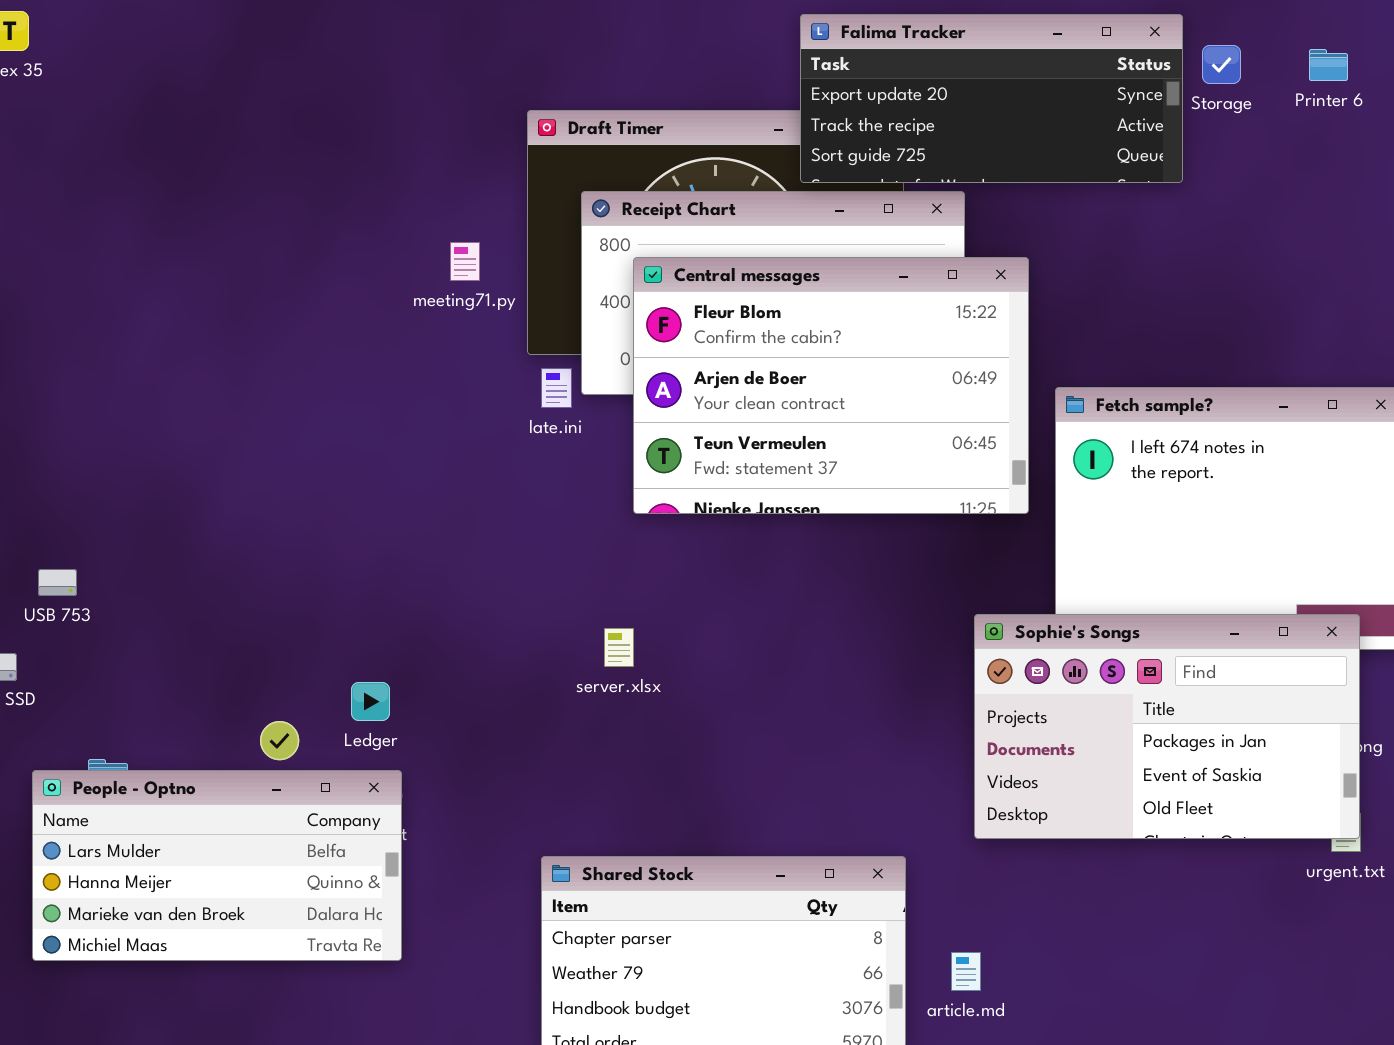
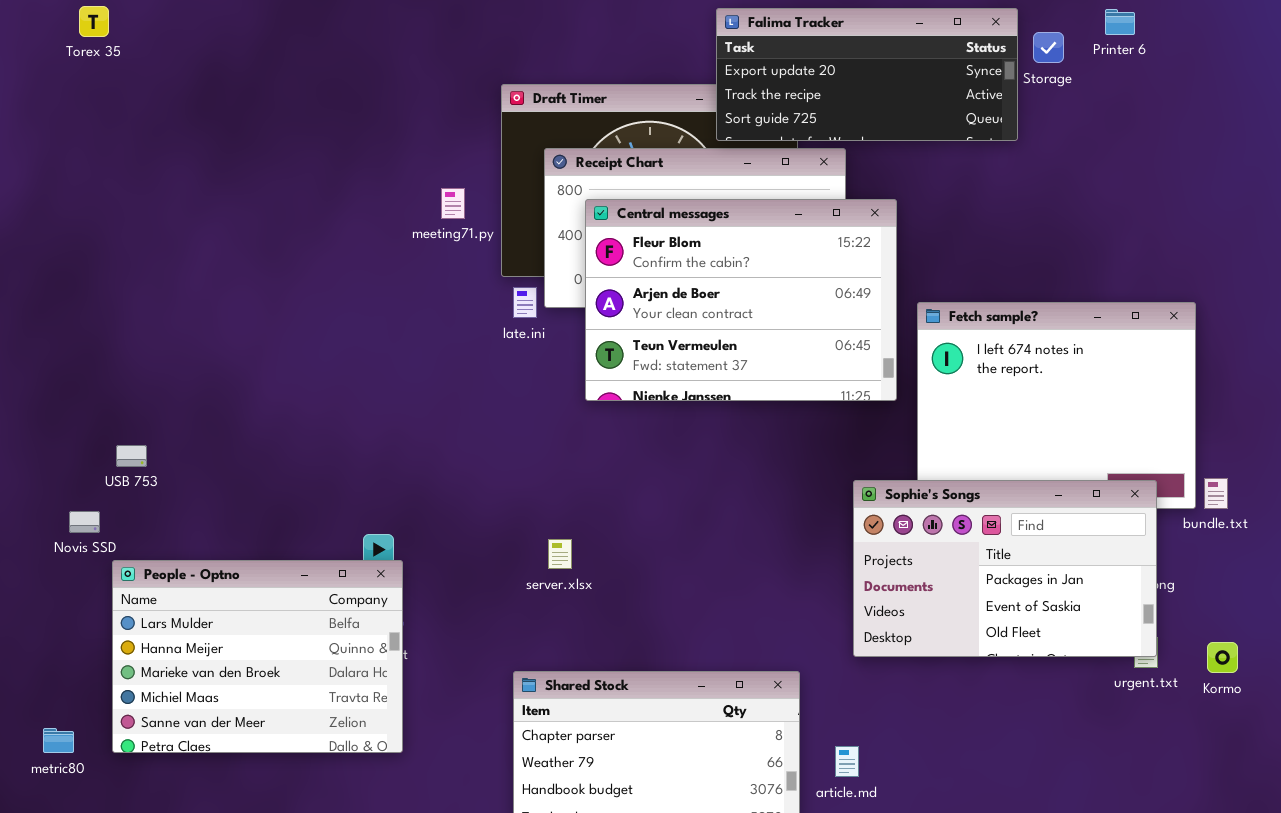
Printer 6: [1309,49,1348,81] -> [1105,9,1135,35], moved
server.xlsx: [604,628,634,667] -> [548,539,572,569], moved
People - Optno: [32,770,402,961] -> [112,560,403,753], resized

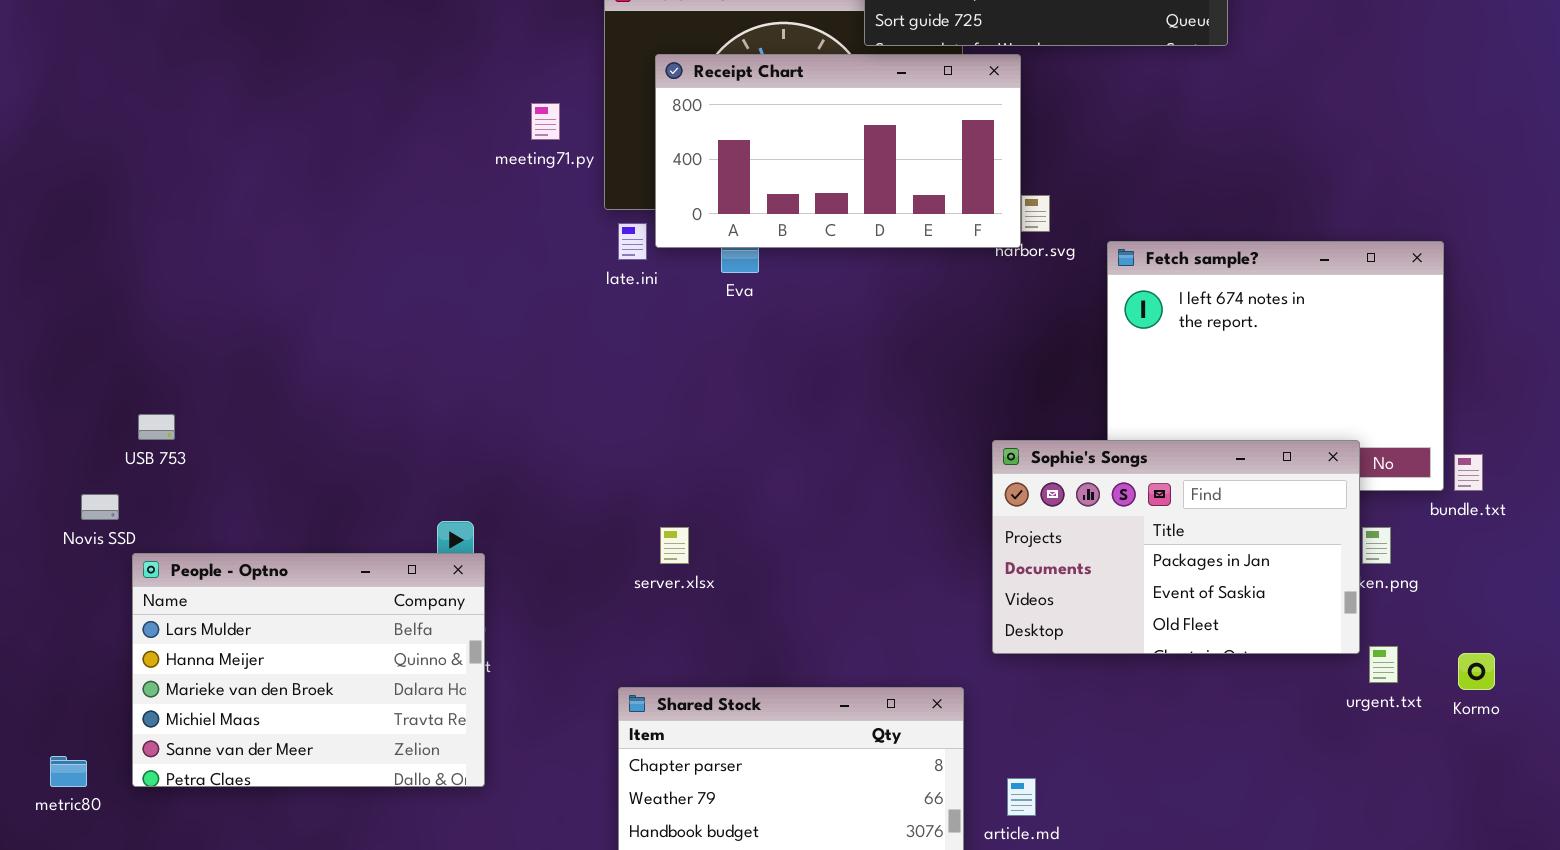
Central messages: [585,199,897,401] -> none, closed
Sophie's Songs: [853,480,1157,657] -> [992,440,1360,654], moved

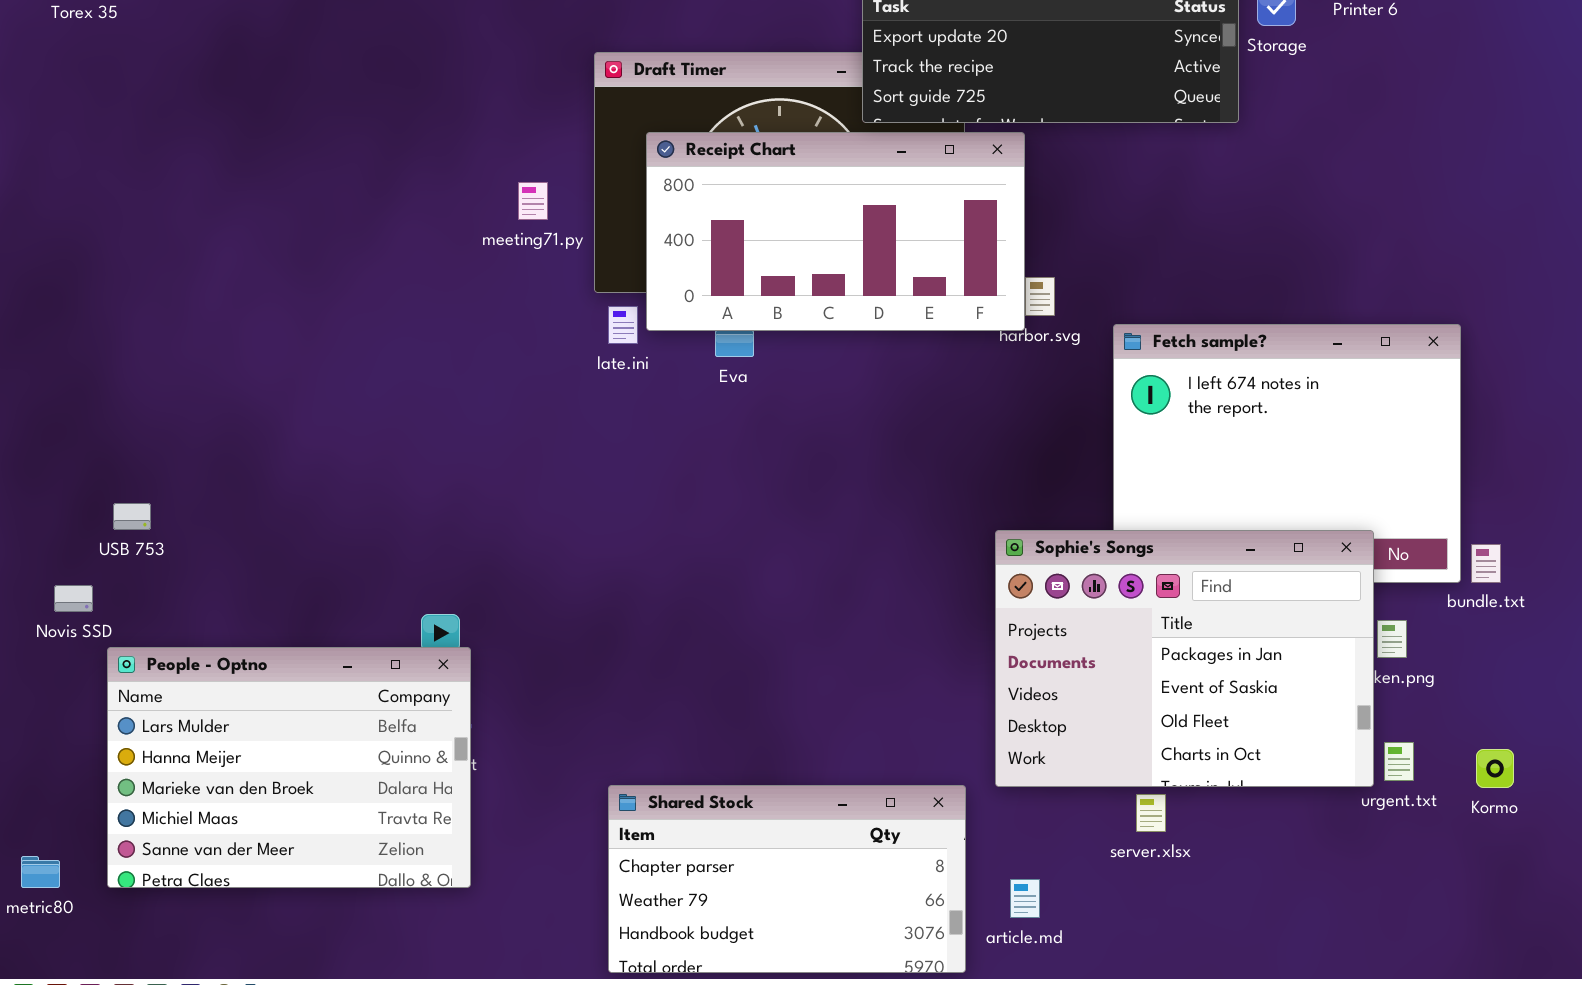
Sophie's Songs: [992,440,1360,654] -> [995,530,1374,787], resized
server.xlsx: [660,527,689,564] -> [1136,794,1166,832], moved

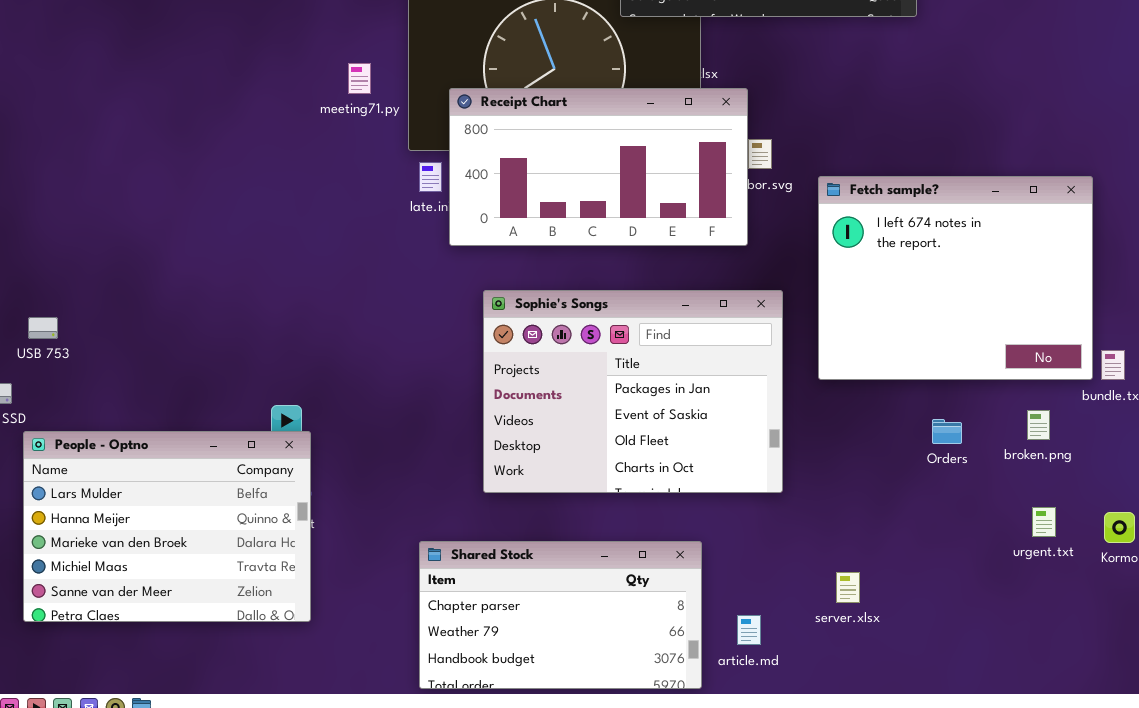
Receipt Chart: [646,132,1025,331] -> [449,88,748,246], moved
Sophie's Songs: [995,530,1374,787] -> [483,290,783,493], moved
server.xlsx: [1136,794,1166,832] -> [836,572,860,603], moved

